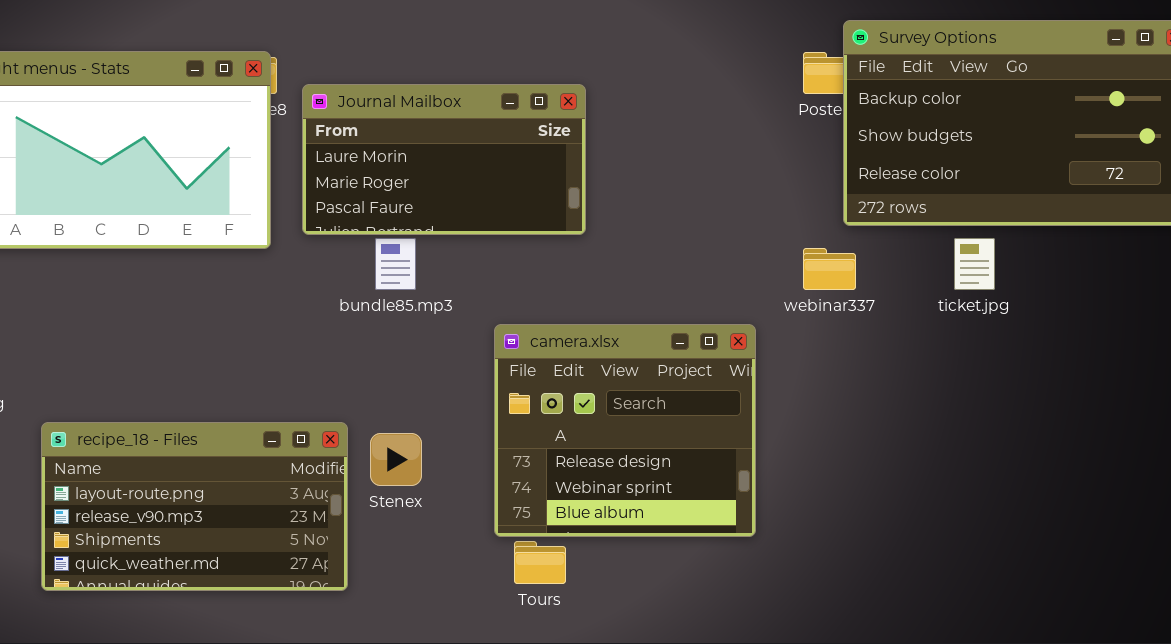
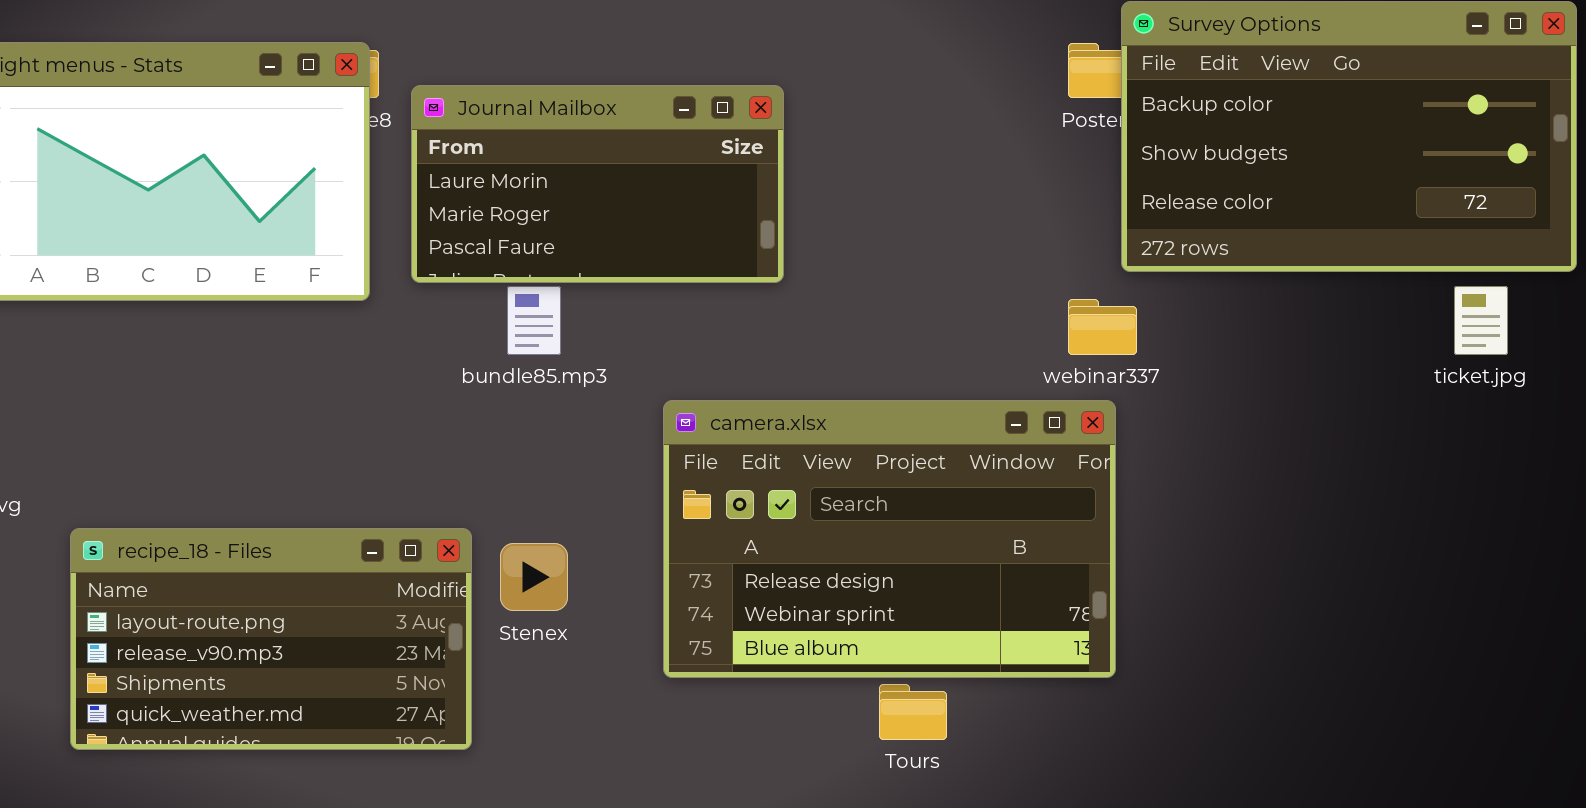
ticket.jpg: [954,238,995,290] -> [1454,286,1508,355], moved
camera.xlsx: [494,324,756,537] -> [663,400,1116,678], resized
Tours: [514,541,566,584] -> [879,684,947,740], moved

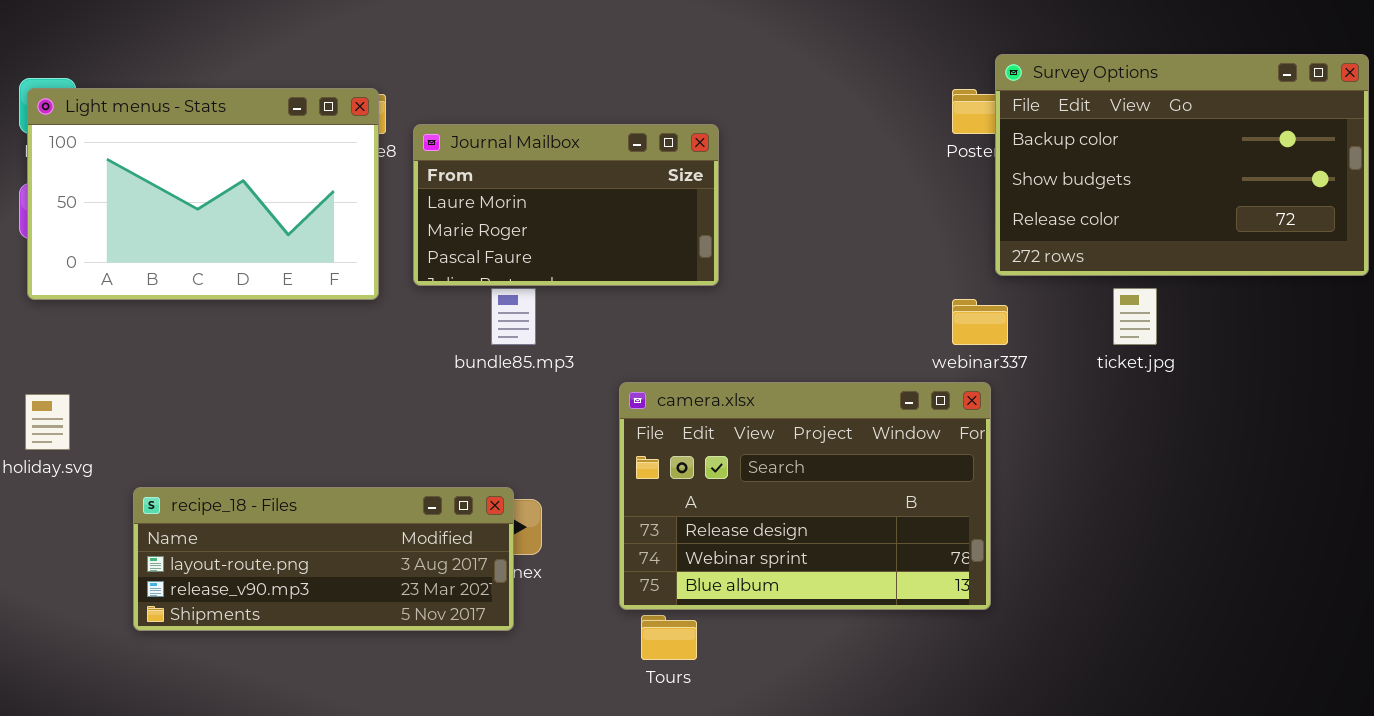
ticket.jpg: [1454,286,1508,355] -> [1113,288,1157,345], moved
recipe_18 - Files: [70,528,472,750] -> [133,487,514,631], resized
Tours: [879,684,947,740] -> [641,615,697,660], moved

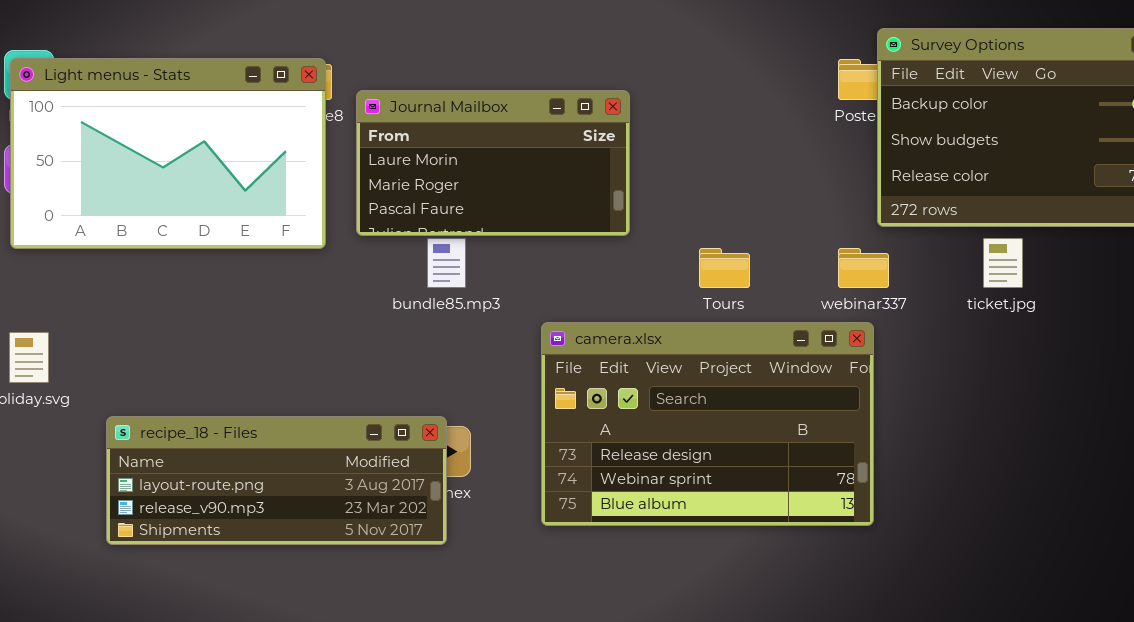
Tours: [641,615,697,660] -> [699,248,750,288], moved

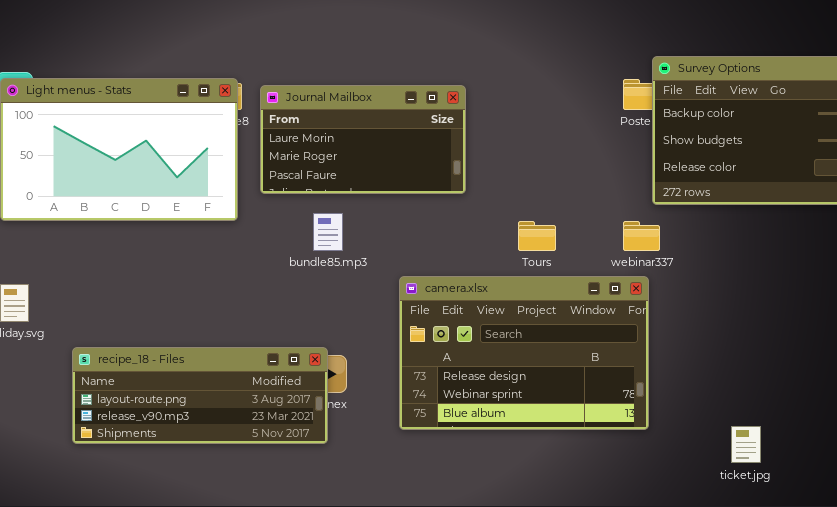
Journal Mailbox: [356,90,630,236] -> [260,85,466,194], moved
ticket.jpg: [983,238,1023,288] -> [731,426,761,463], moved

